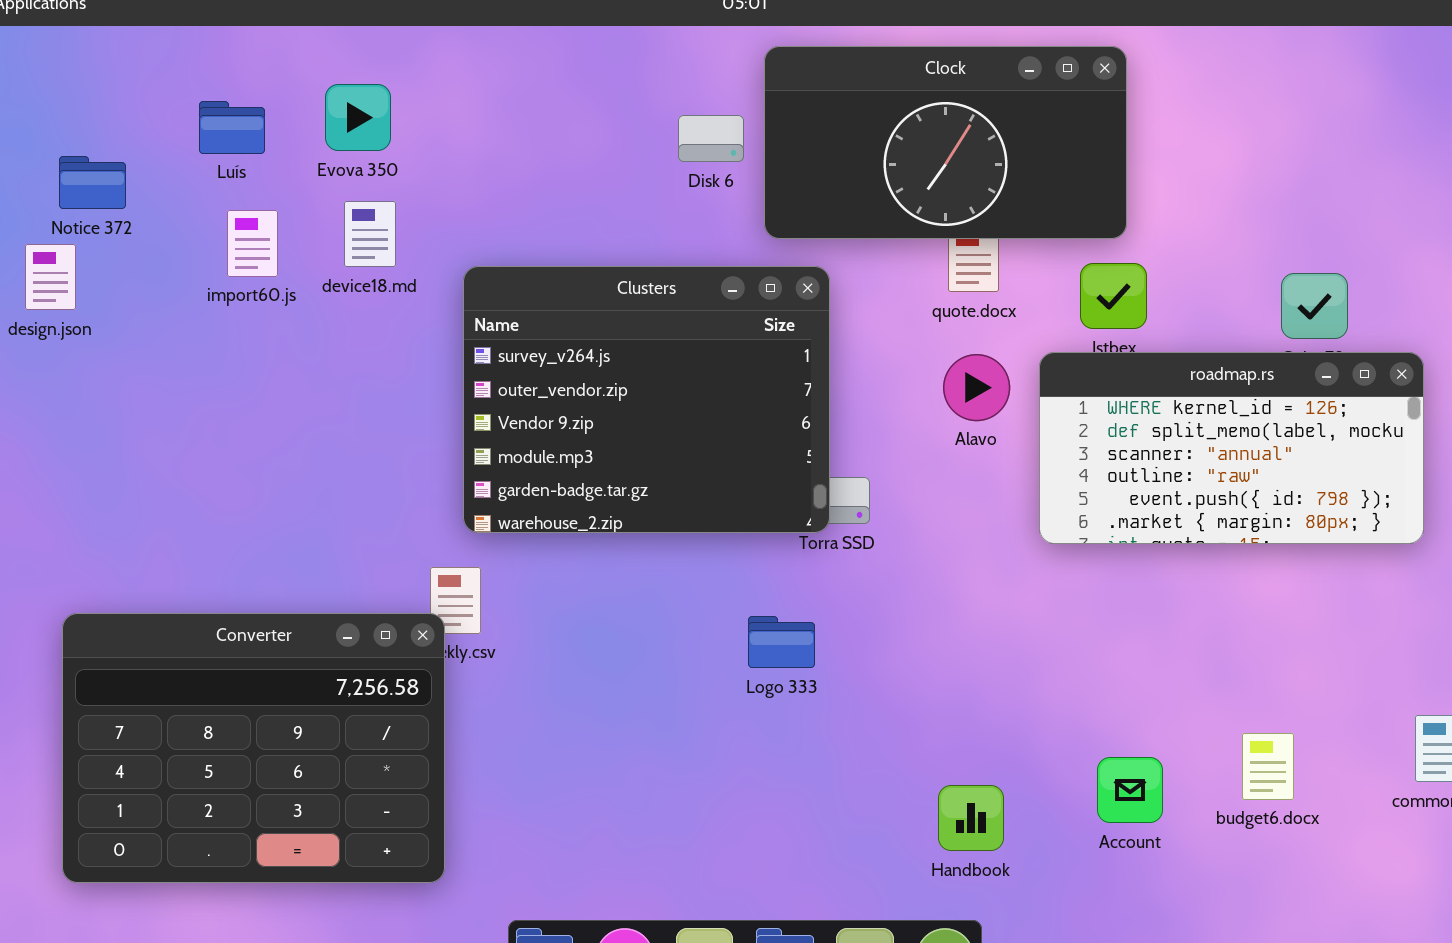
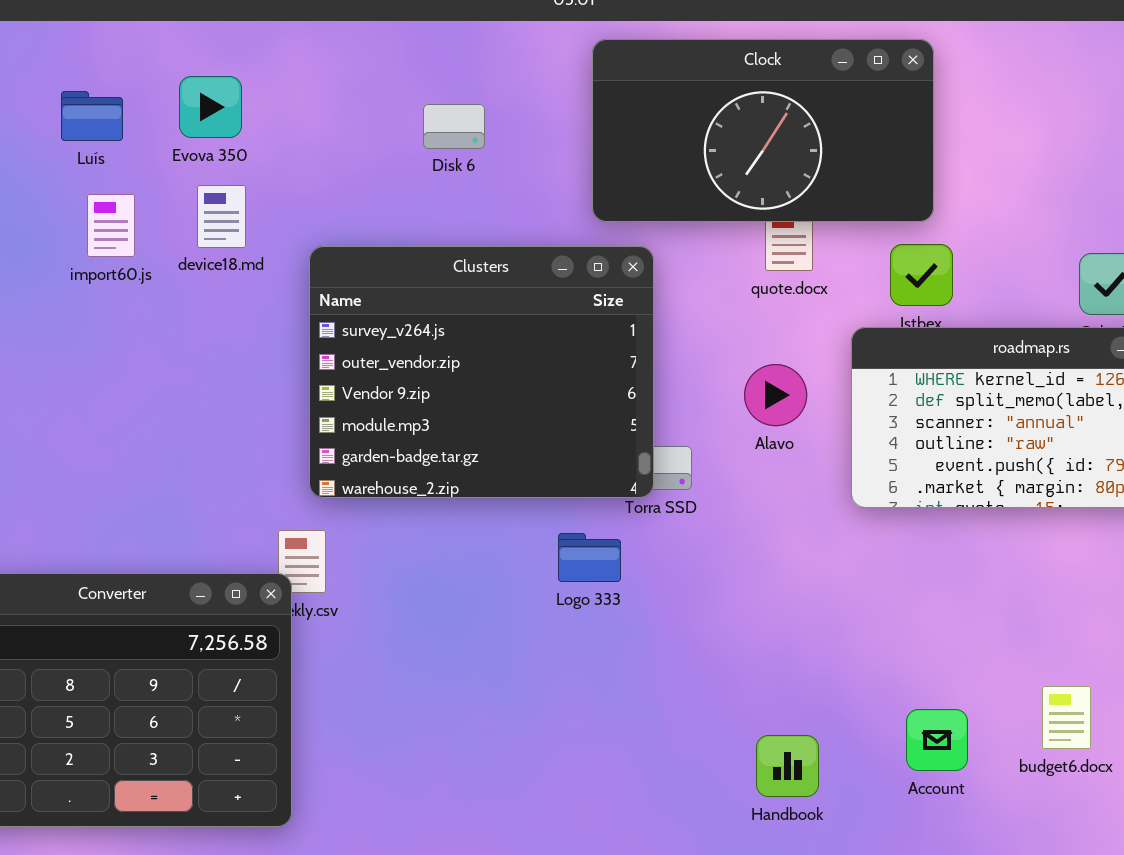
Disk 6: [678,115,744,162] -> [423,104,485,149], moved
Alavo: [943,354,1010,421] -> [744,364,807,426], moved
Logo 333: [748,616,815,668] -> [558,533,621,582], moved

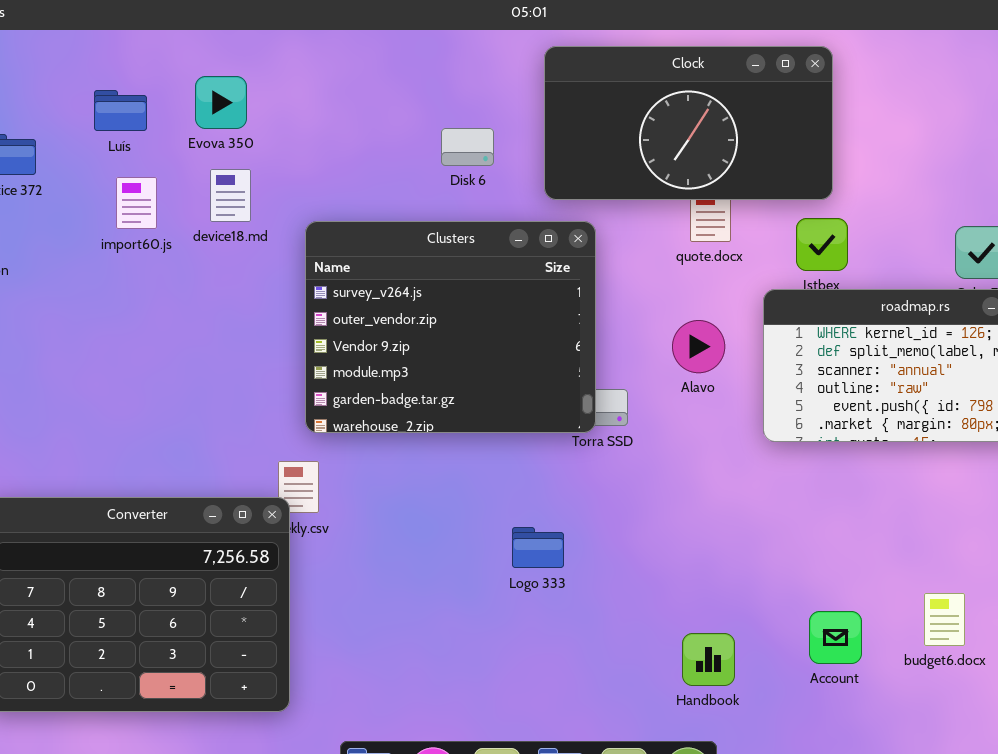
Disk 6: [423,104,485,149] -> [441,128,494,166], moved
Logo 333: [558,533,621,582] -> [512,527,564,568], moved

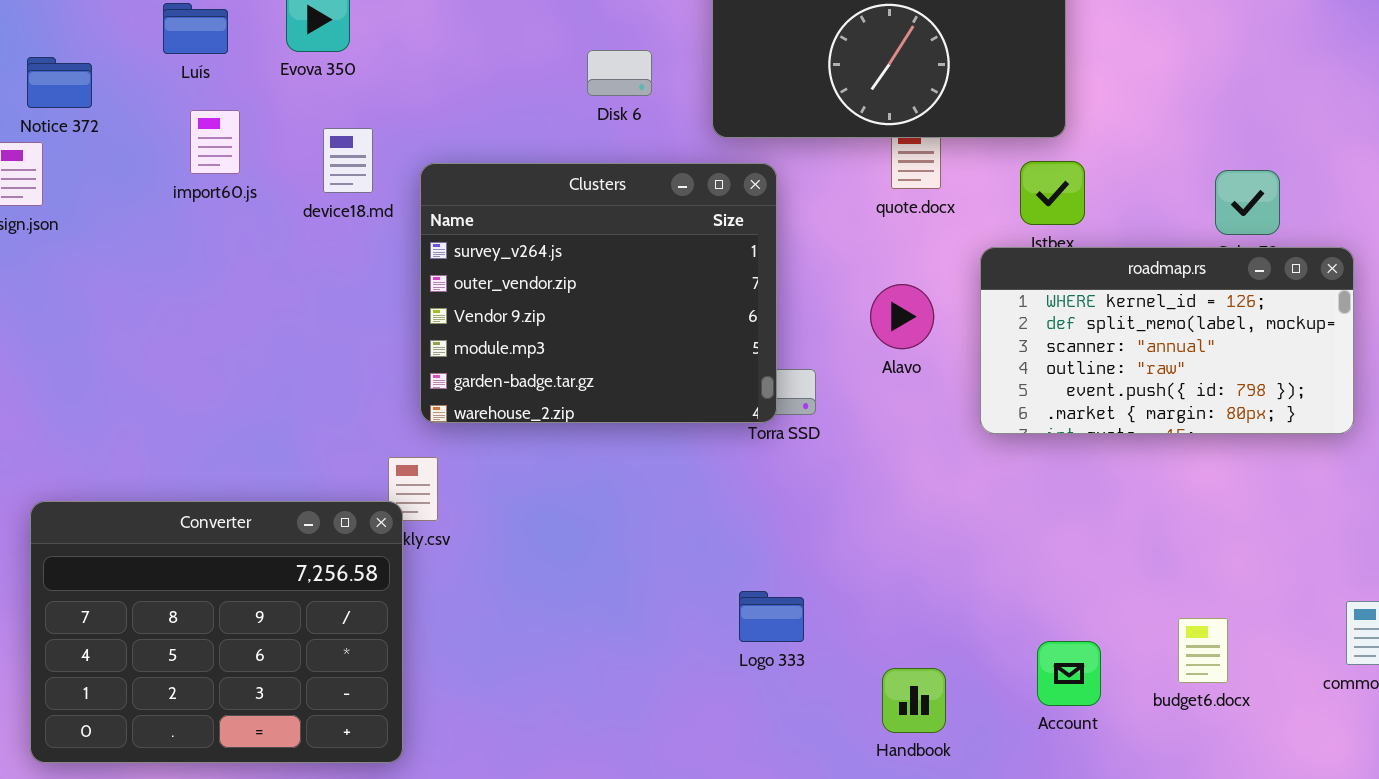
device18.md: [210,169,251,222] -> [323,128,373,193], moved
Logo 333: [512,527,564,568] -> [739,591,804,642], moved

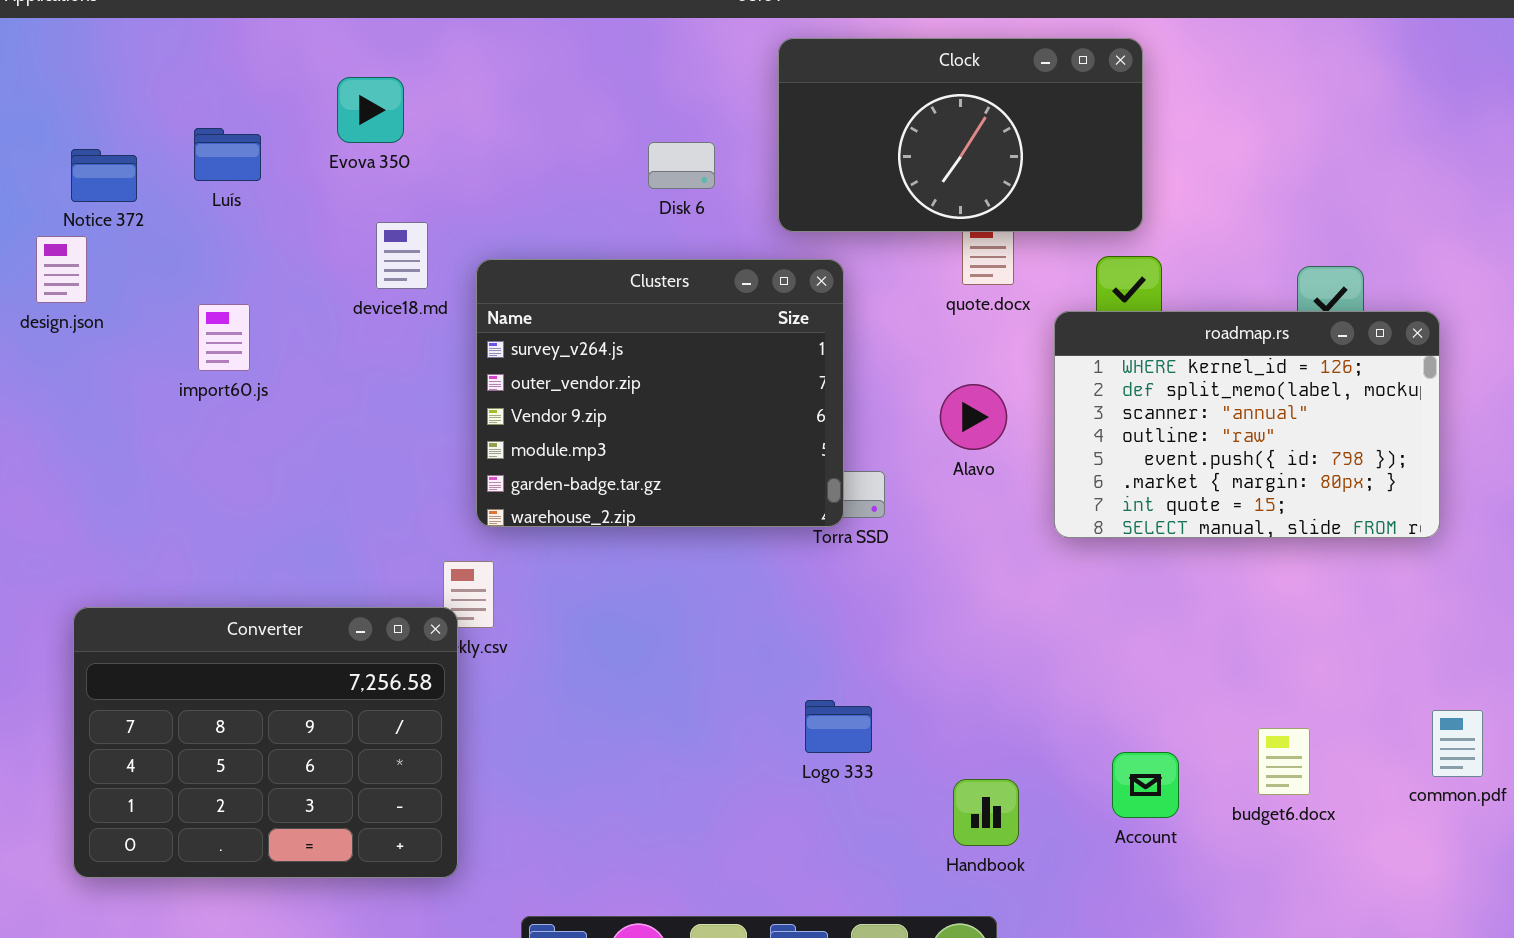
Luís: [163,3,228,54] -> [194,128,261,181], moved
import60.js: [190,110,240,174] -> [198,304,250,371], moved
roadmap.rs: [980,247,1354,434] -> [1054,311,1440,538], resized

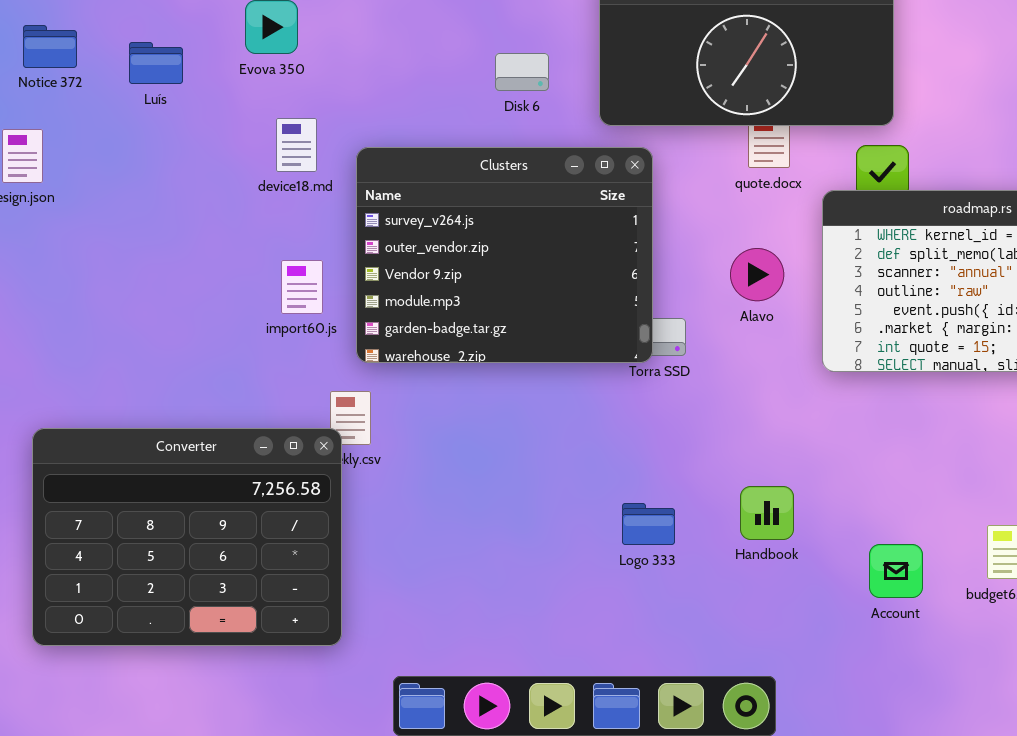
Notice 372: [71,149,137,202] -> [23,25,77,68], moved
import60.js: [198,304,250,371] -> [281,260,323,314], moved
Handbook: [953,779,1019,846] -> [740,486,794,540], moved

